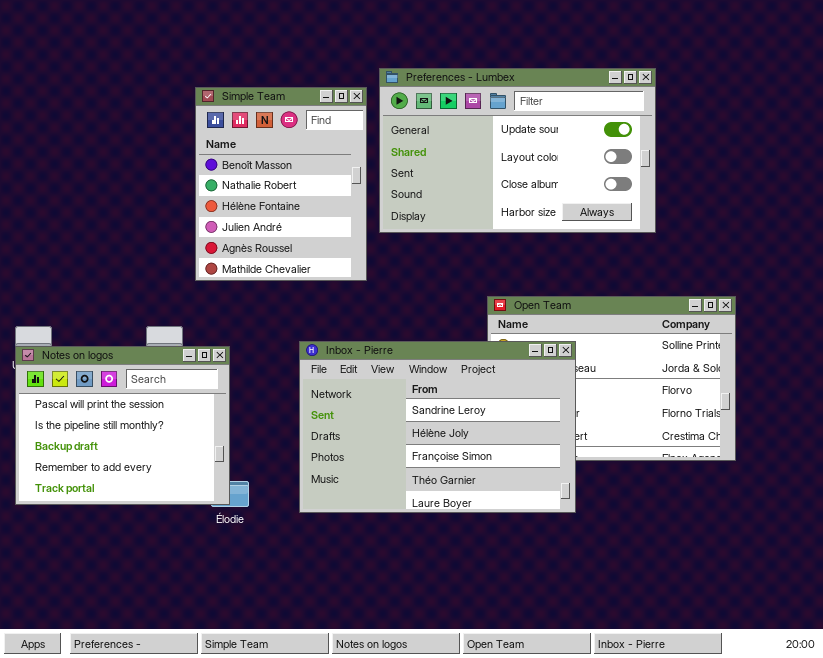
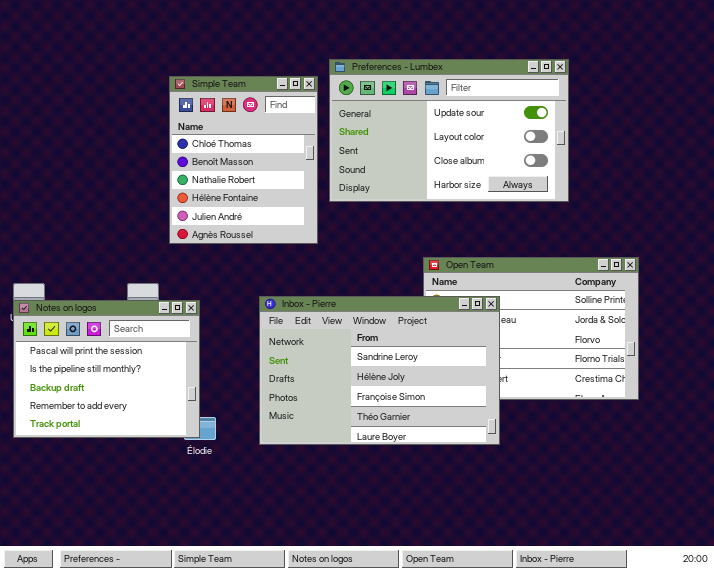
Simple Team: [195,87,367,281] -> [169,76,318,244], scrolled up 1 row

